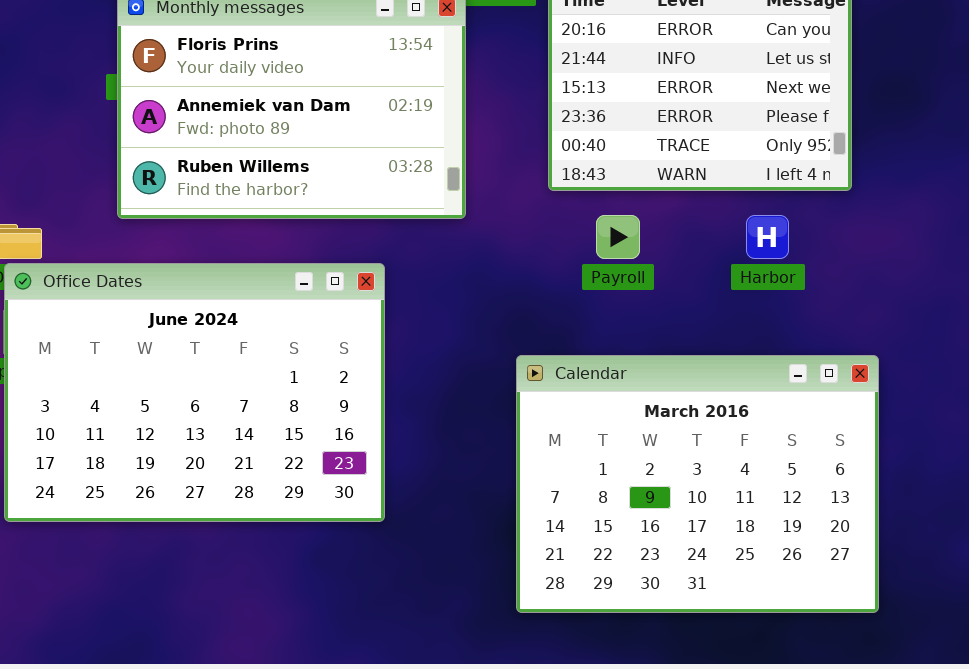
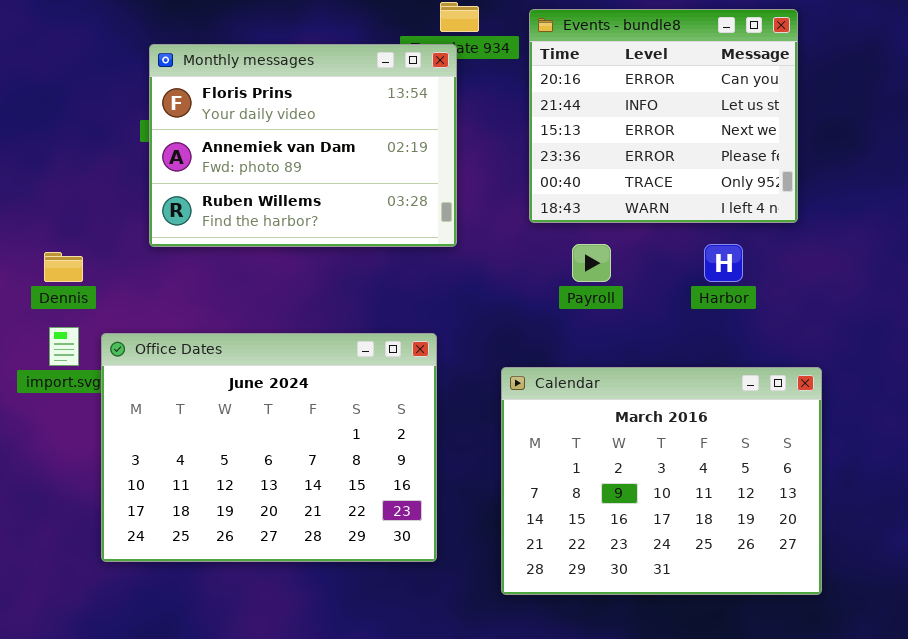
Office Dates: [4,263,385,522] -> [101,333,437,562], moved

